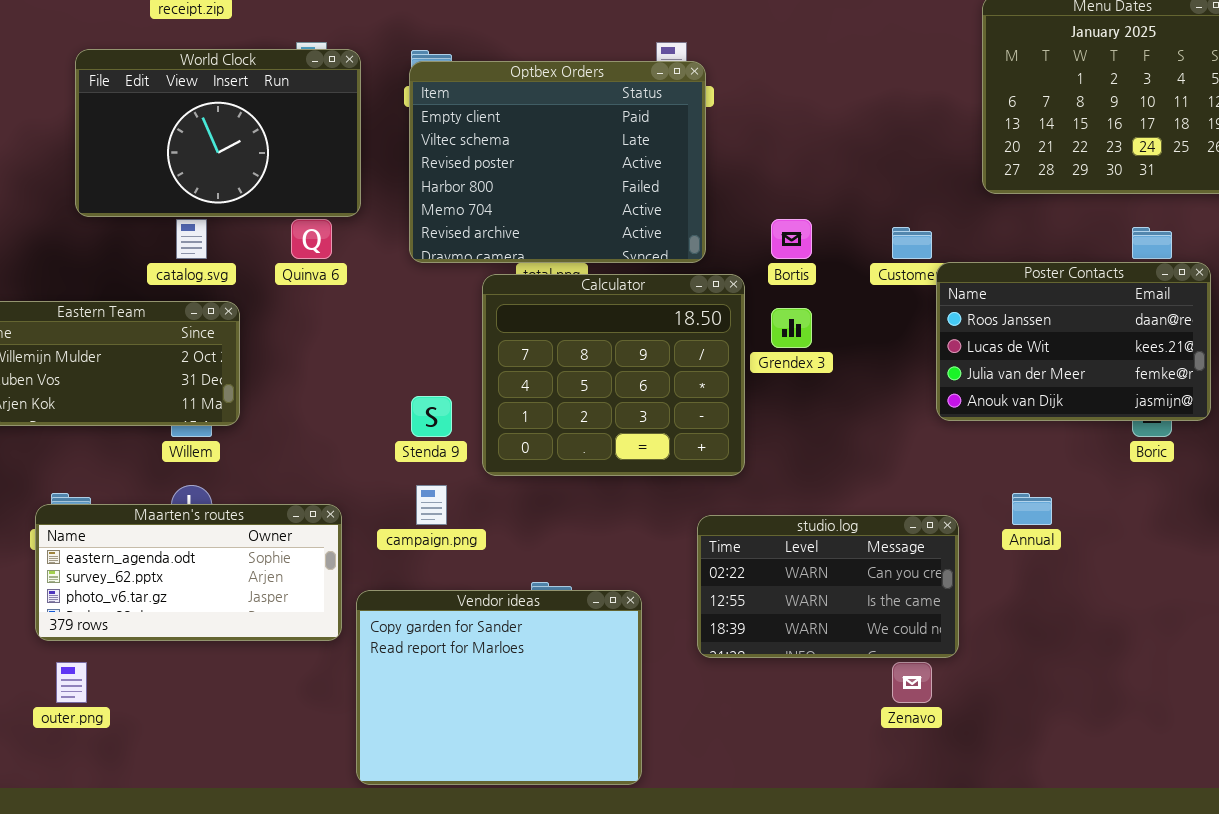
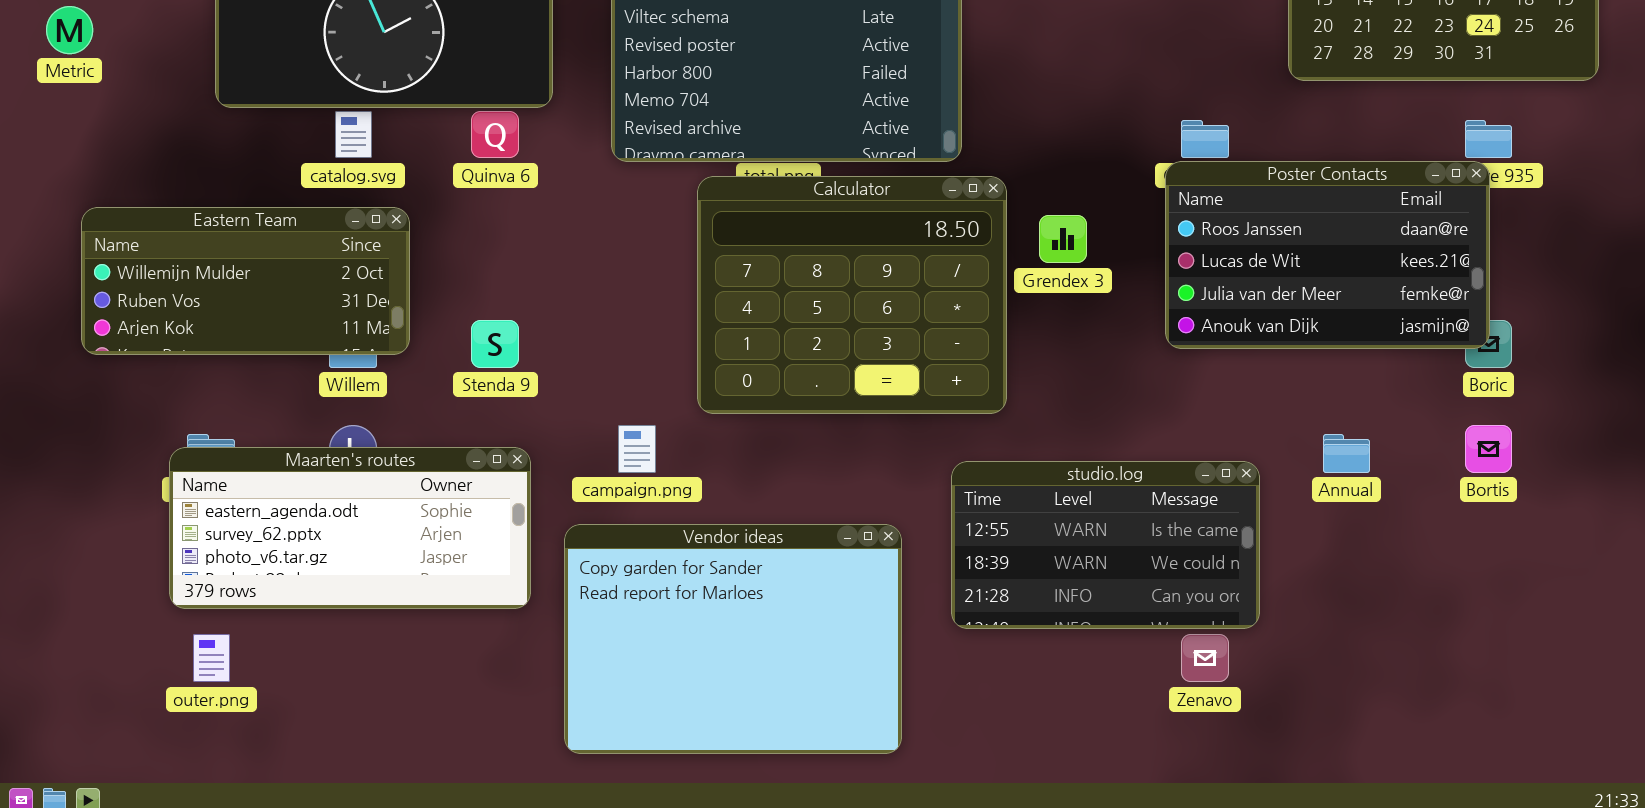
Bortis: [771,219,812,259] -> [1465,425,1512,473], moved
Poster Contacts: [936,262,1211,421] -> [1165,161,1490,349], moved
Stenda 9: [411,396,452,437] -> [471,320,519,368], moved
studio.log: [697,515,959,658] -> [951,461,1260,629], scrolled down 1 row
Vendor ideas: [356,590,642,785] -> [564,524,902,754], moved

